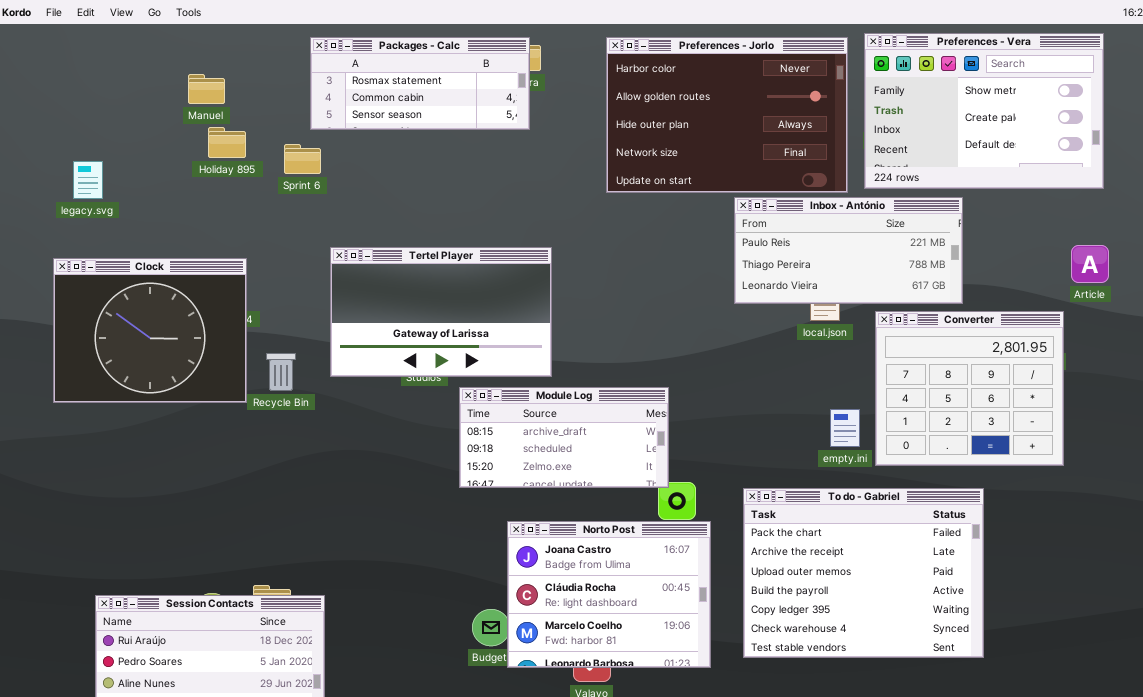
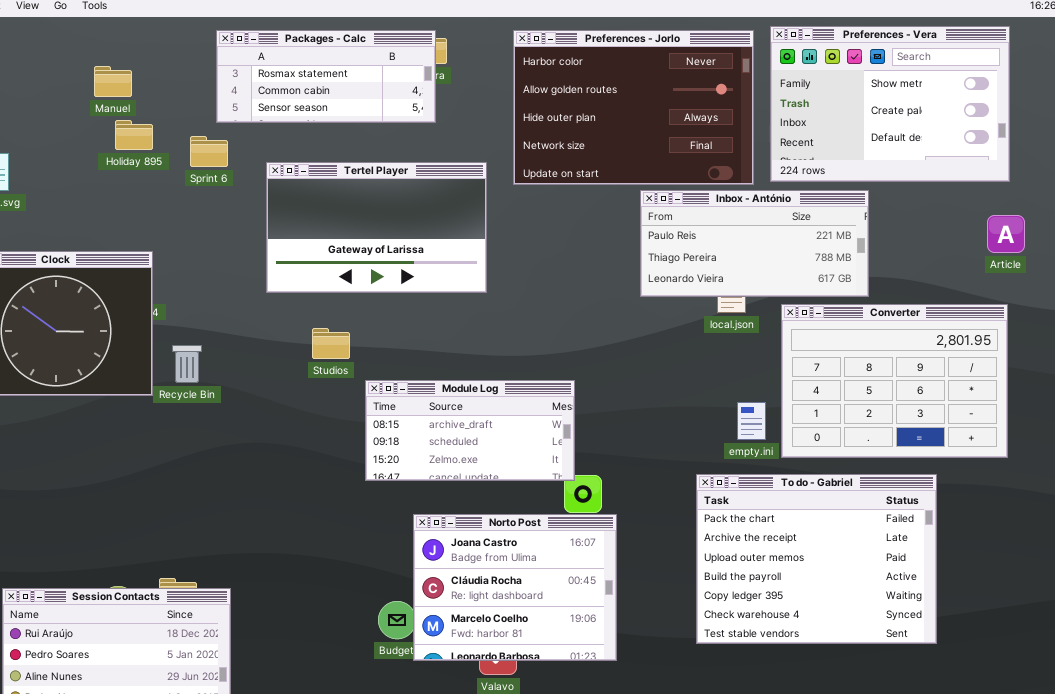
Article: [1071,245,1109,283] -> [987,215,1025,253], moved
Tertel Player: [330,247,552,377] -> [266,162,487,293], moved
Converter: [875,311,1064,466] -> [781,304,1008,458], resized
To do - Gabriel: [743,488,984,658] -> [696,474,937,644], moved

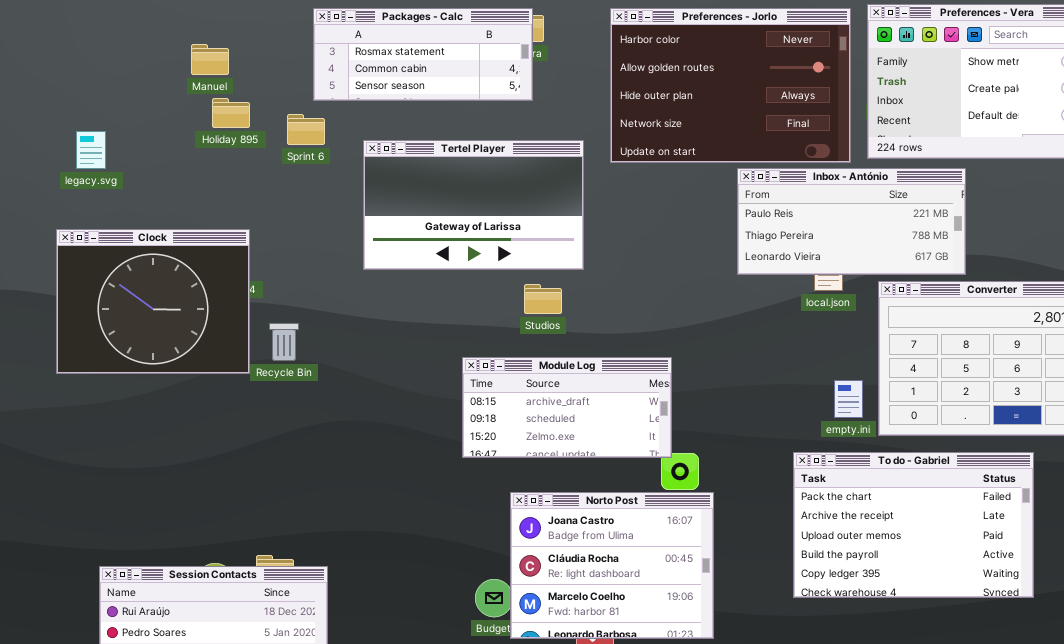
Studios: [312,328,350,359] -> [524,284,562,314], moved
To do - Gabriel: [696,474,937,644] -> [793,452,1034,598], resized

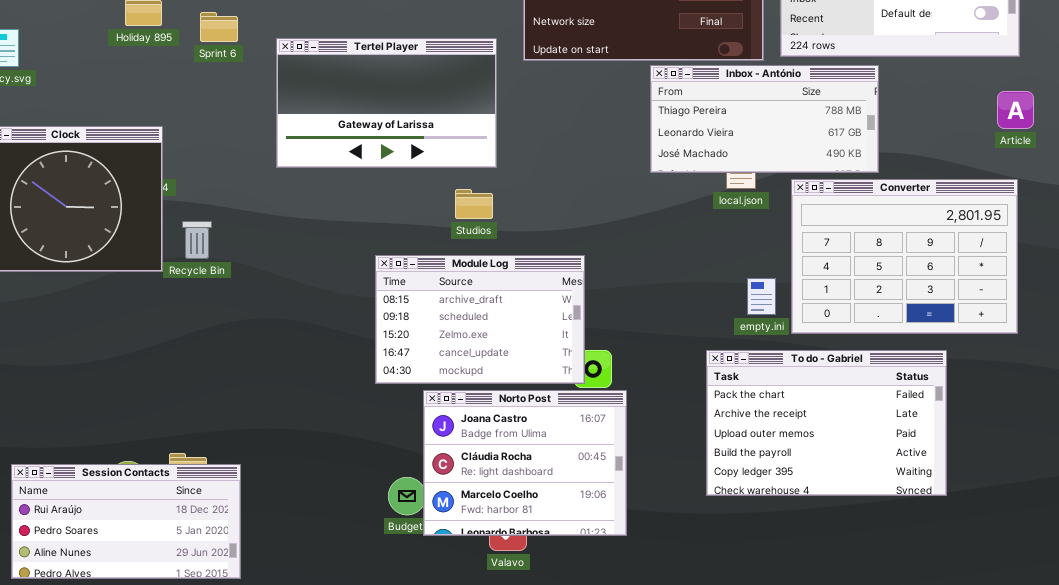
Inbox - António: [737,168,966,275] -> [650,65,879,173], scrolled down 1 row
Studios: [524,284,562,314] -> [455,189,493,219], moved
Module Log: [462,357,672,458] -> [375,255,585,384], resized

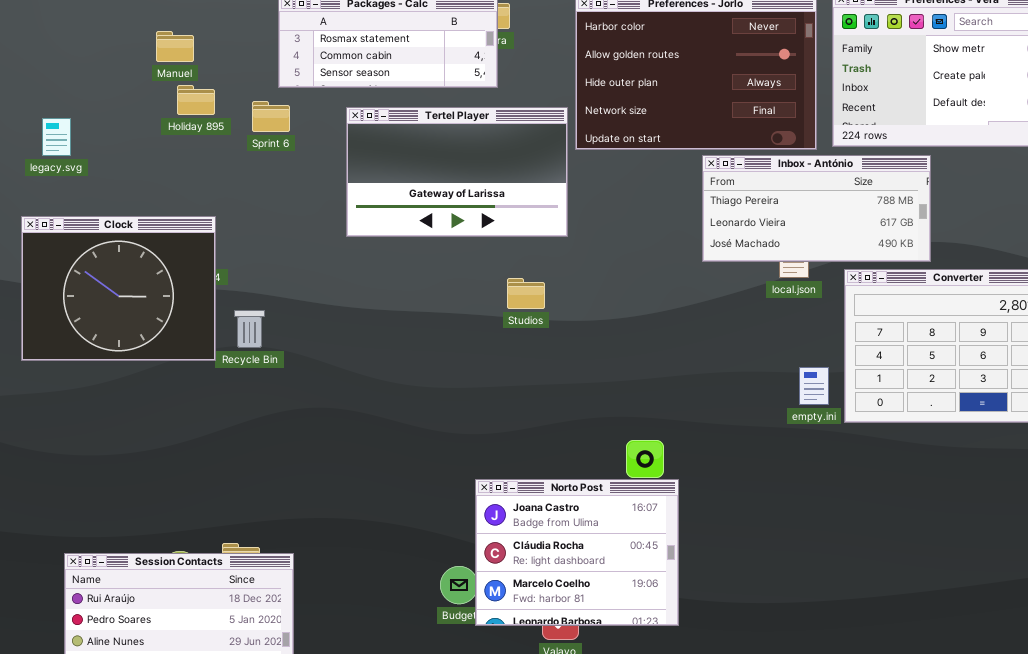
Tertel Player: [276,38,497,168] -> [346,107,568,237], moved
Module Log: [375,255,585,384] -> none, closed
To do - Gabriel: [706,350,947,496] -> none, closed

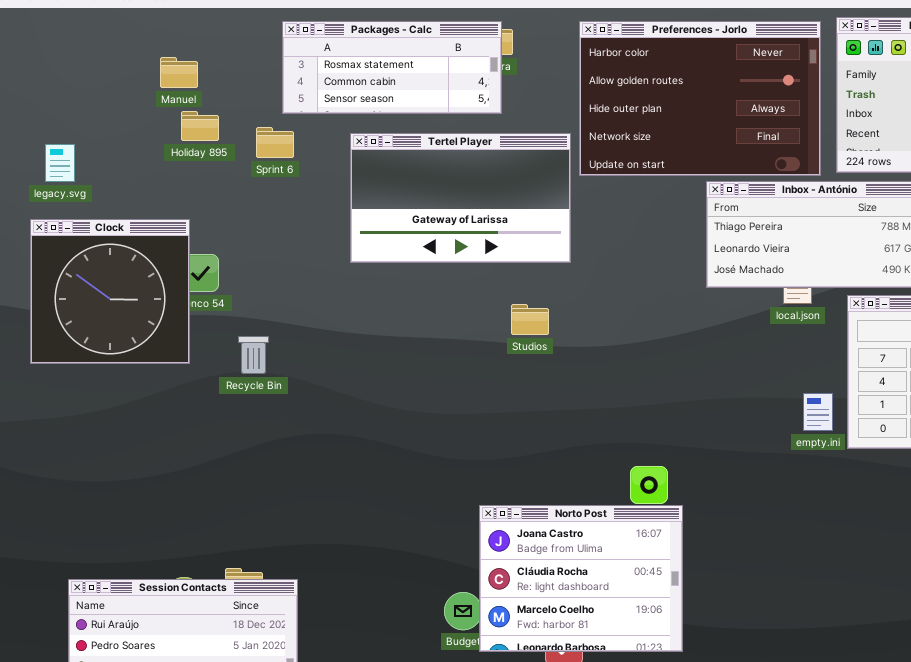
Clock: [21,216,216,361] -> [30,219,190,364], moved, resized

